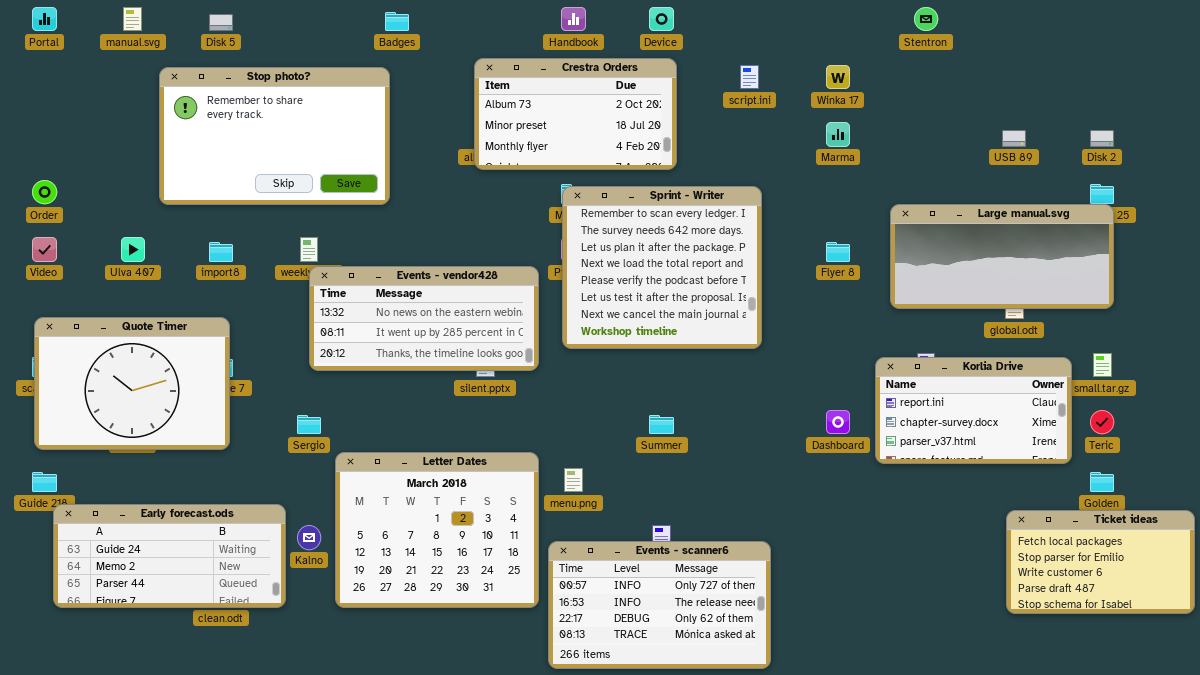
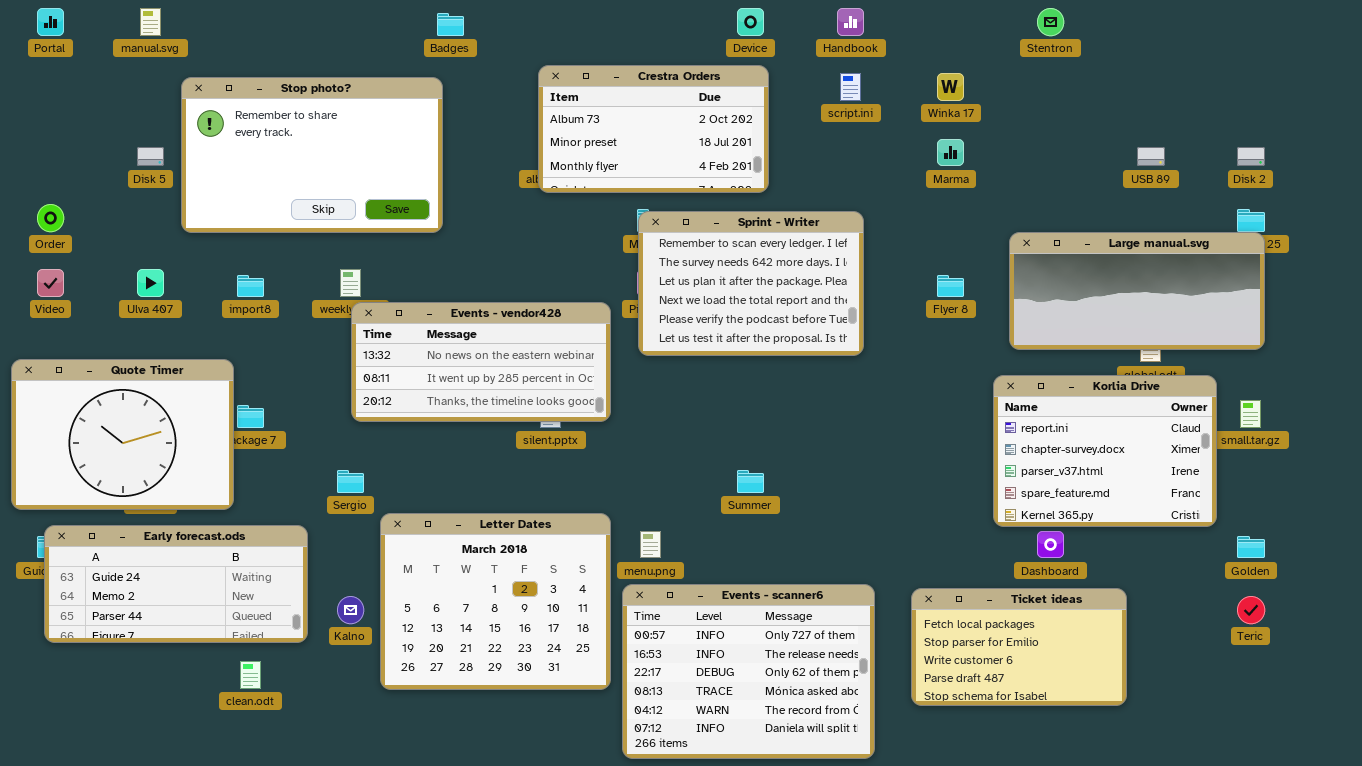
Handbook: [561,7,586,31] -> [837,8,864,36], moved
Disk 5: [209,14,233,31] -> [137,147,164,166], moved
Sprint - Writer: [562,186,762,349] -> [638,211,864,356], resized
Quote Timer: [34,317,230,450] -> [11,359,234,510], moved
Korlia Drive: [875,357,1072,464] -> [993,375,1217,527], resized
Dashboard: [826,410,850,434] -> [1037,531,1064,558], moved
Teric: [1090,410,1114,434] -> [1237,596,1265,624], moved
Early forecast.ods: [53,504,286,608] -> [44,525,308,643], moved
Ticket ideas: [1006,510,1195,614] -> [911,588,1127,706], moved
Events - scanner6: [548,541,771,669] -> [622,584,875,759], resized

